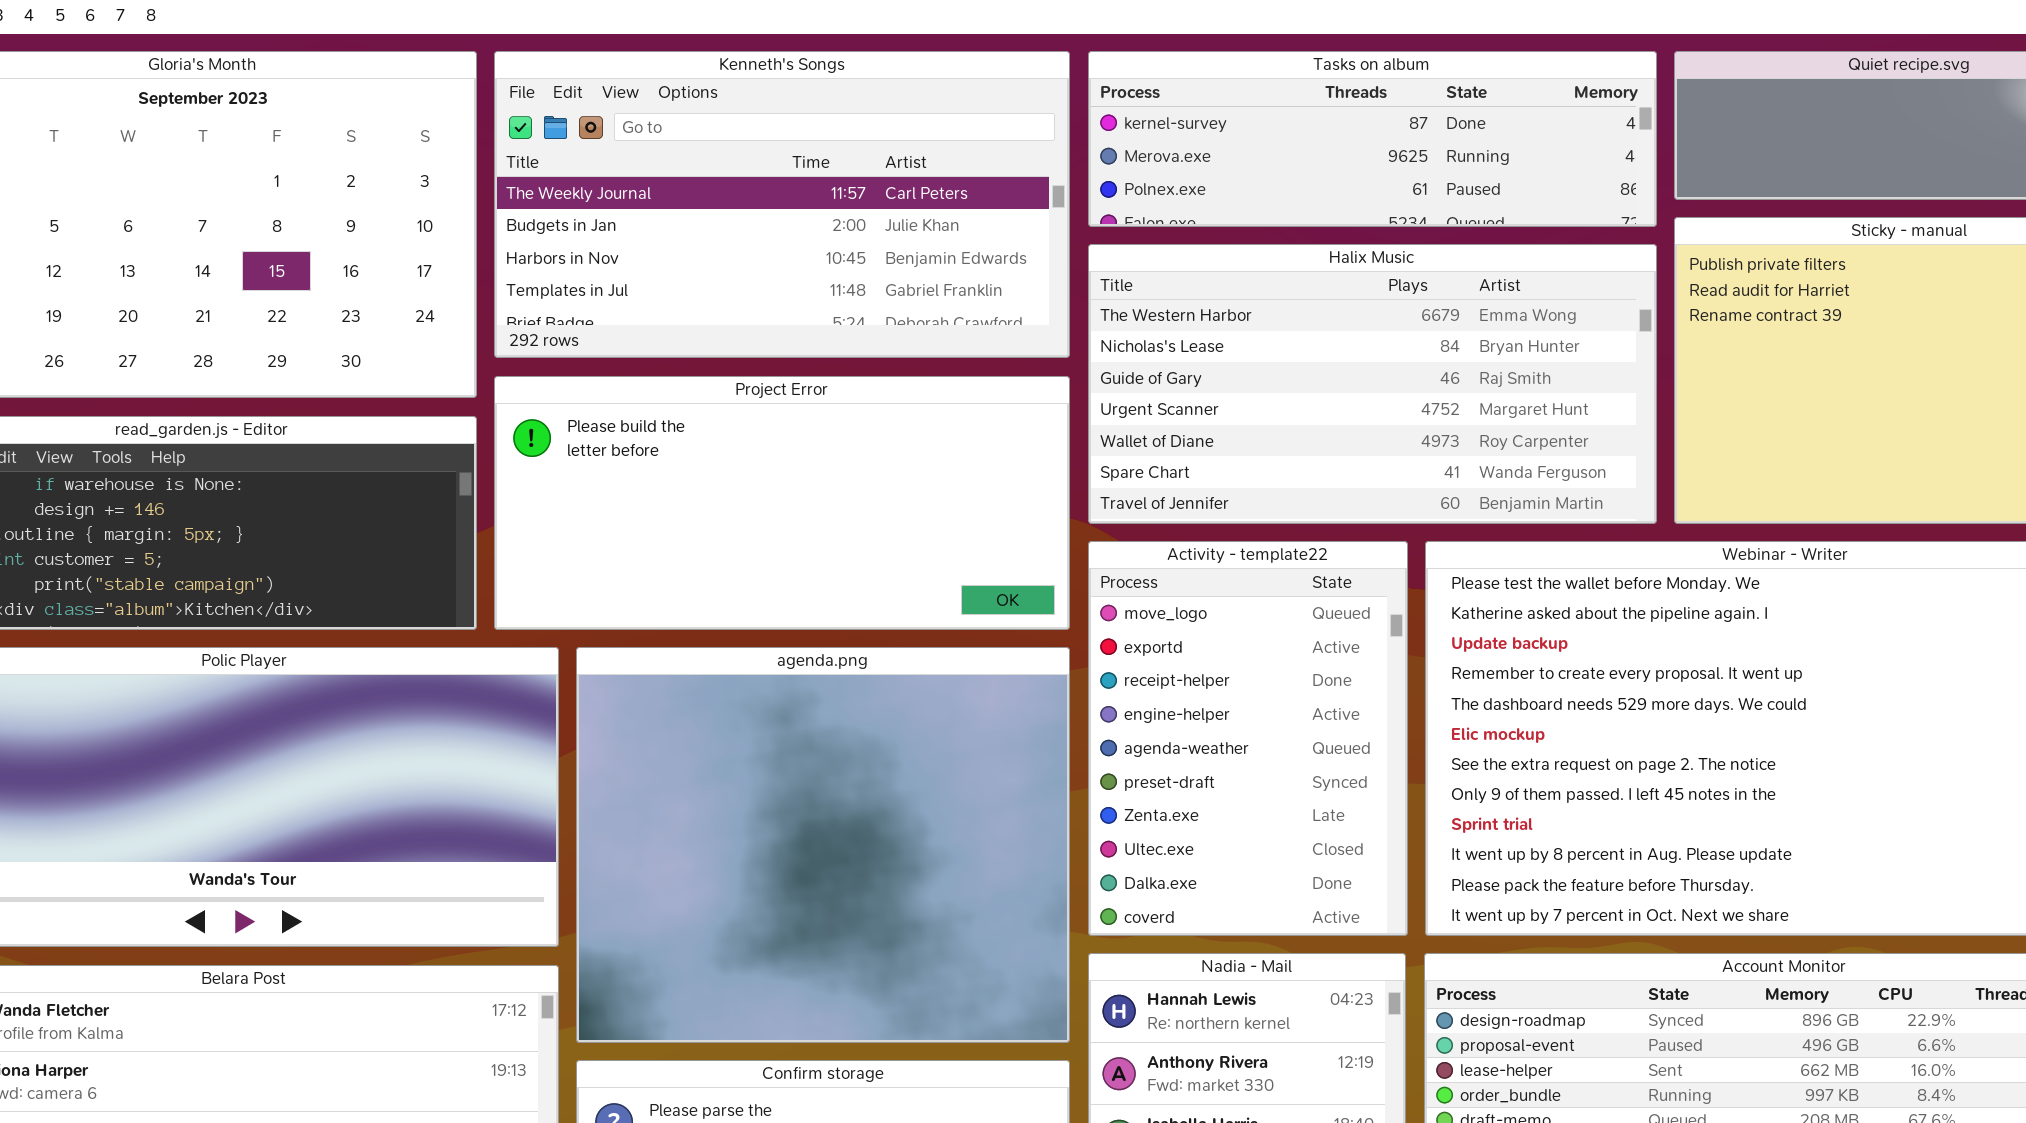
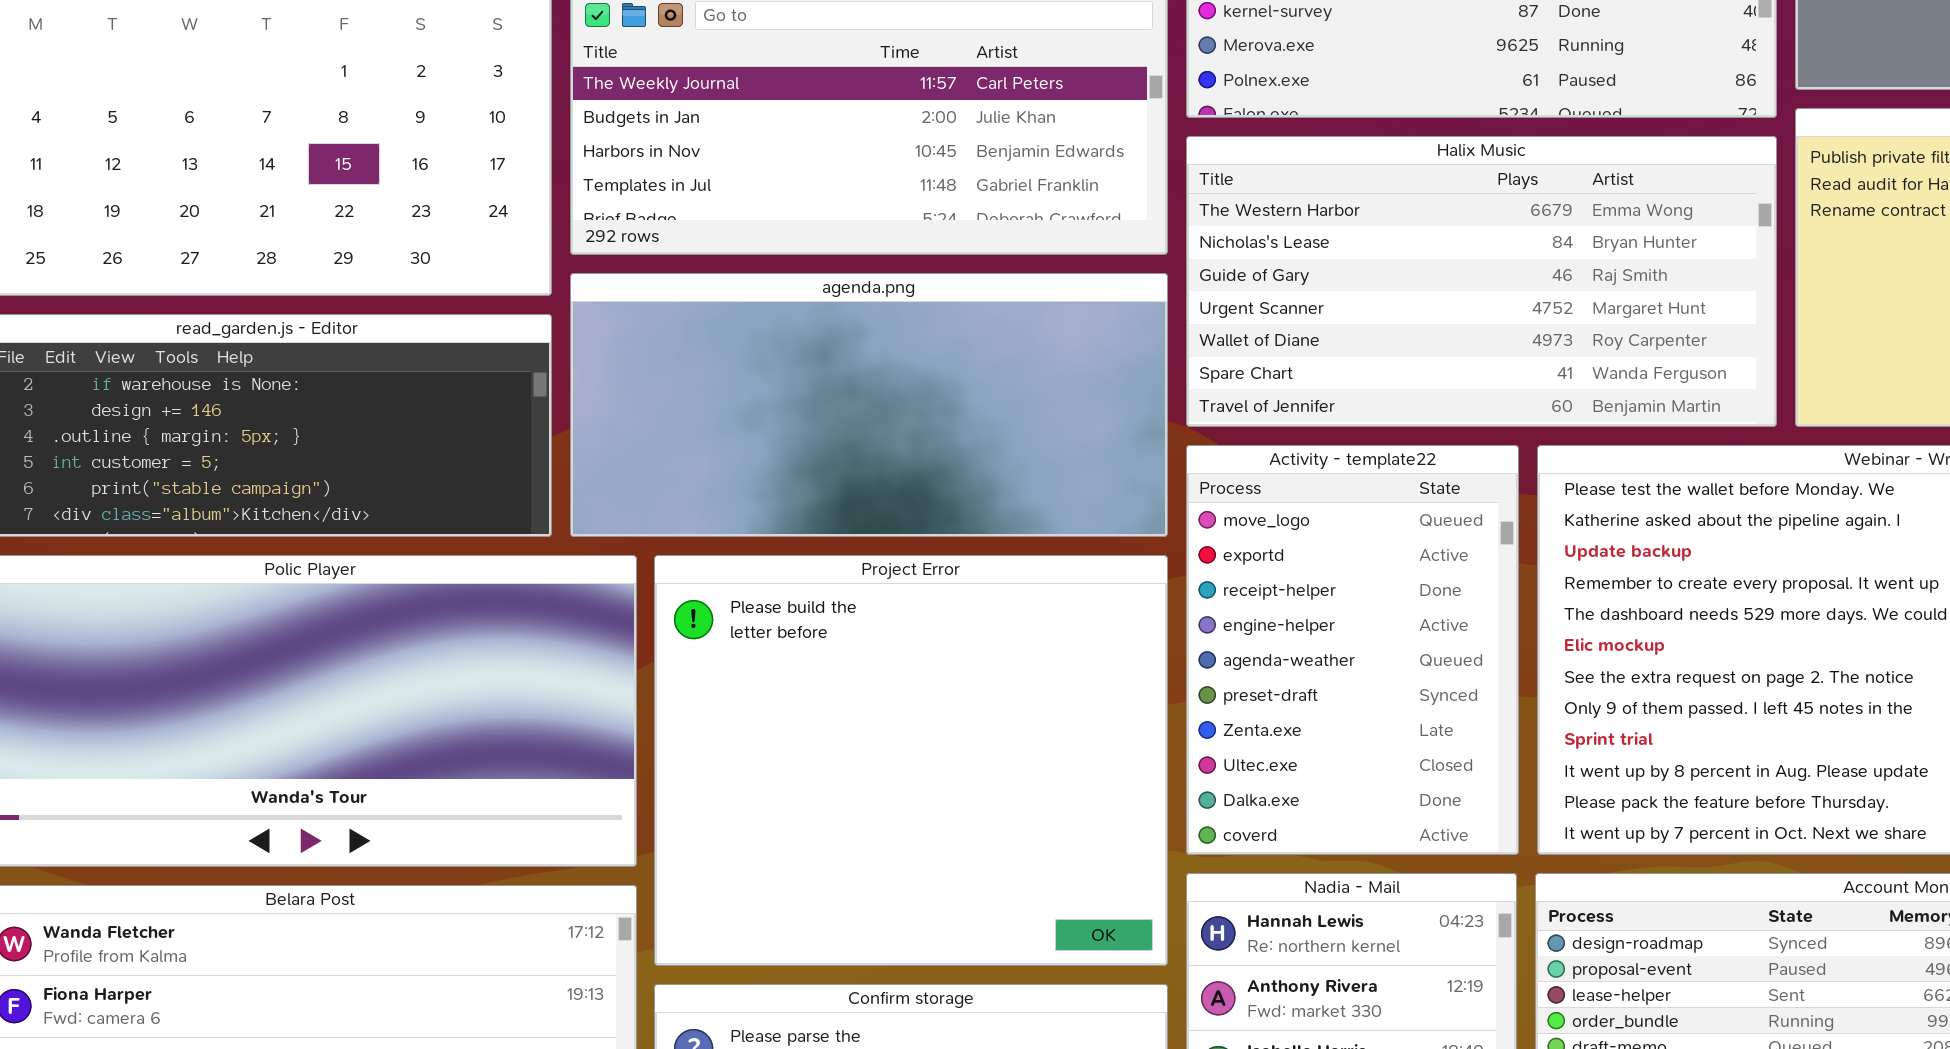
Project Error: [494,376,1070,630] -> [654,555,1168,966], moved, resized
agenda.png: [576,647,1070,1043] -> [570,273,1168,537], moved, resized

